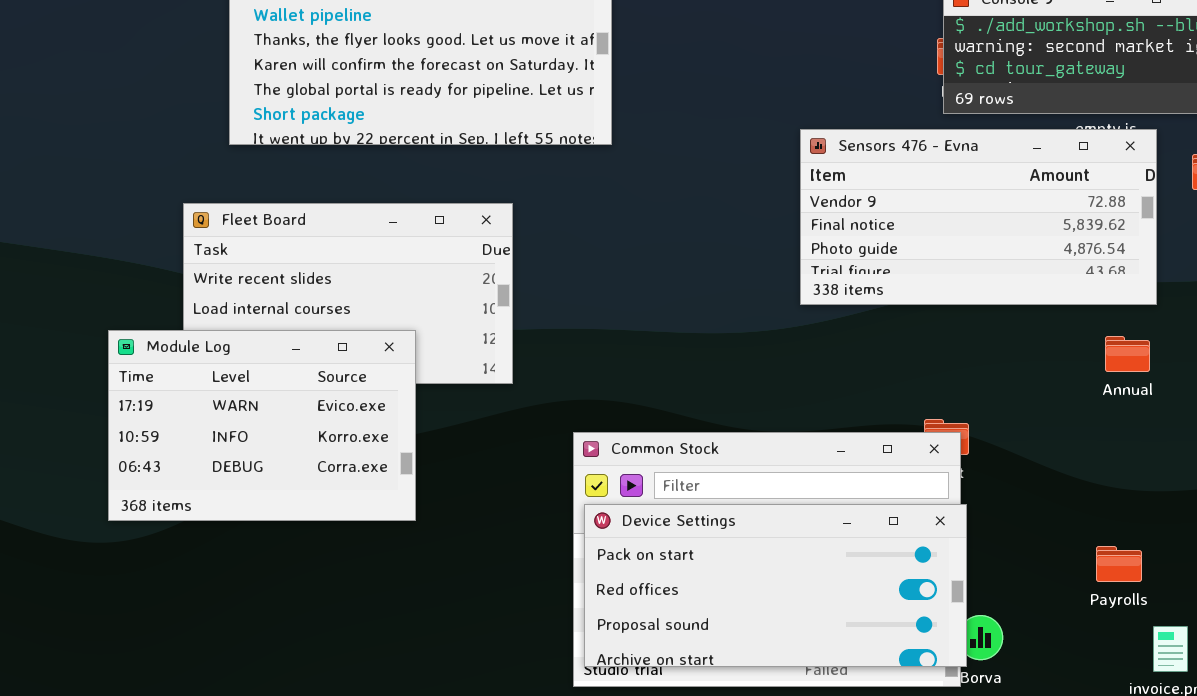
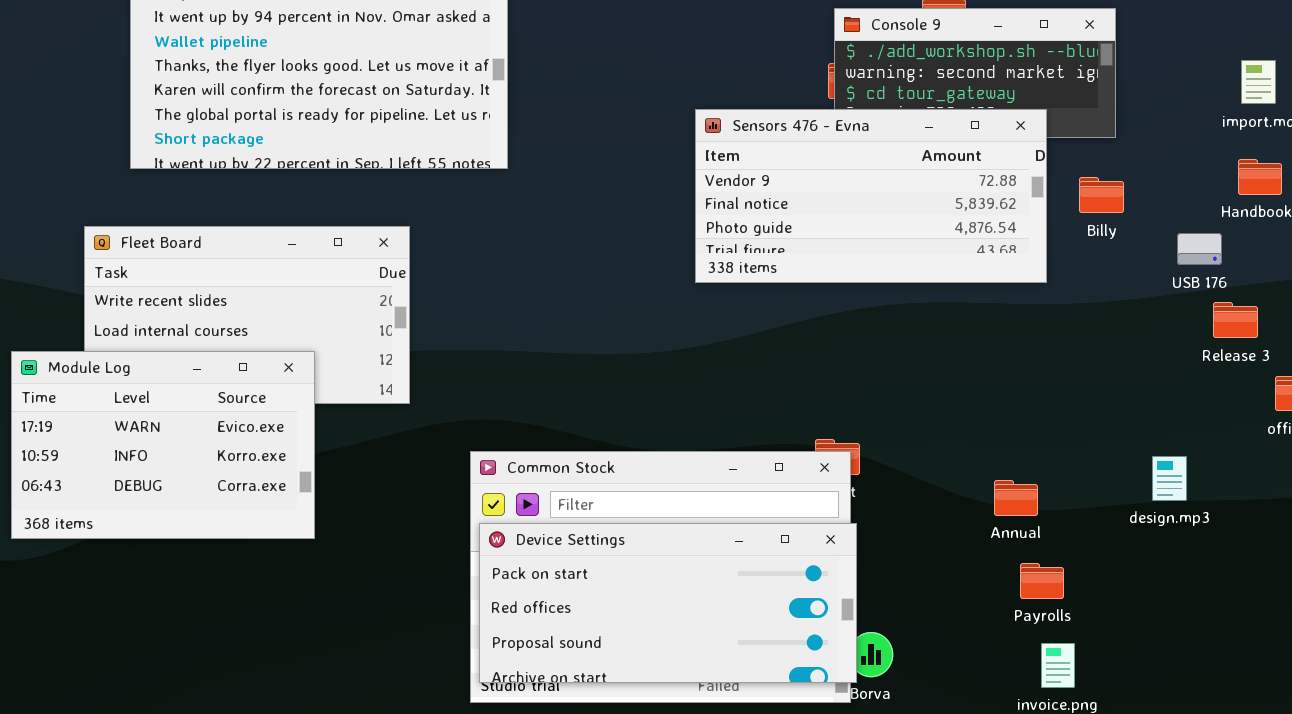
Sensors 476 - Evna: [800,129,1157,305] -> [695,109,1047,283], moved
Annual: [1105,336,1150,372] -> [994,480,1038,516], moved
Payrolls: [1096,546,1142,582] -> [1020,563,1064,599], moved

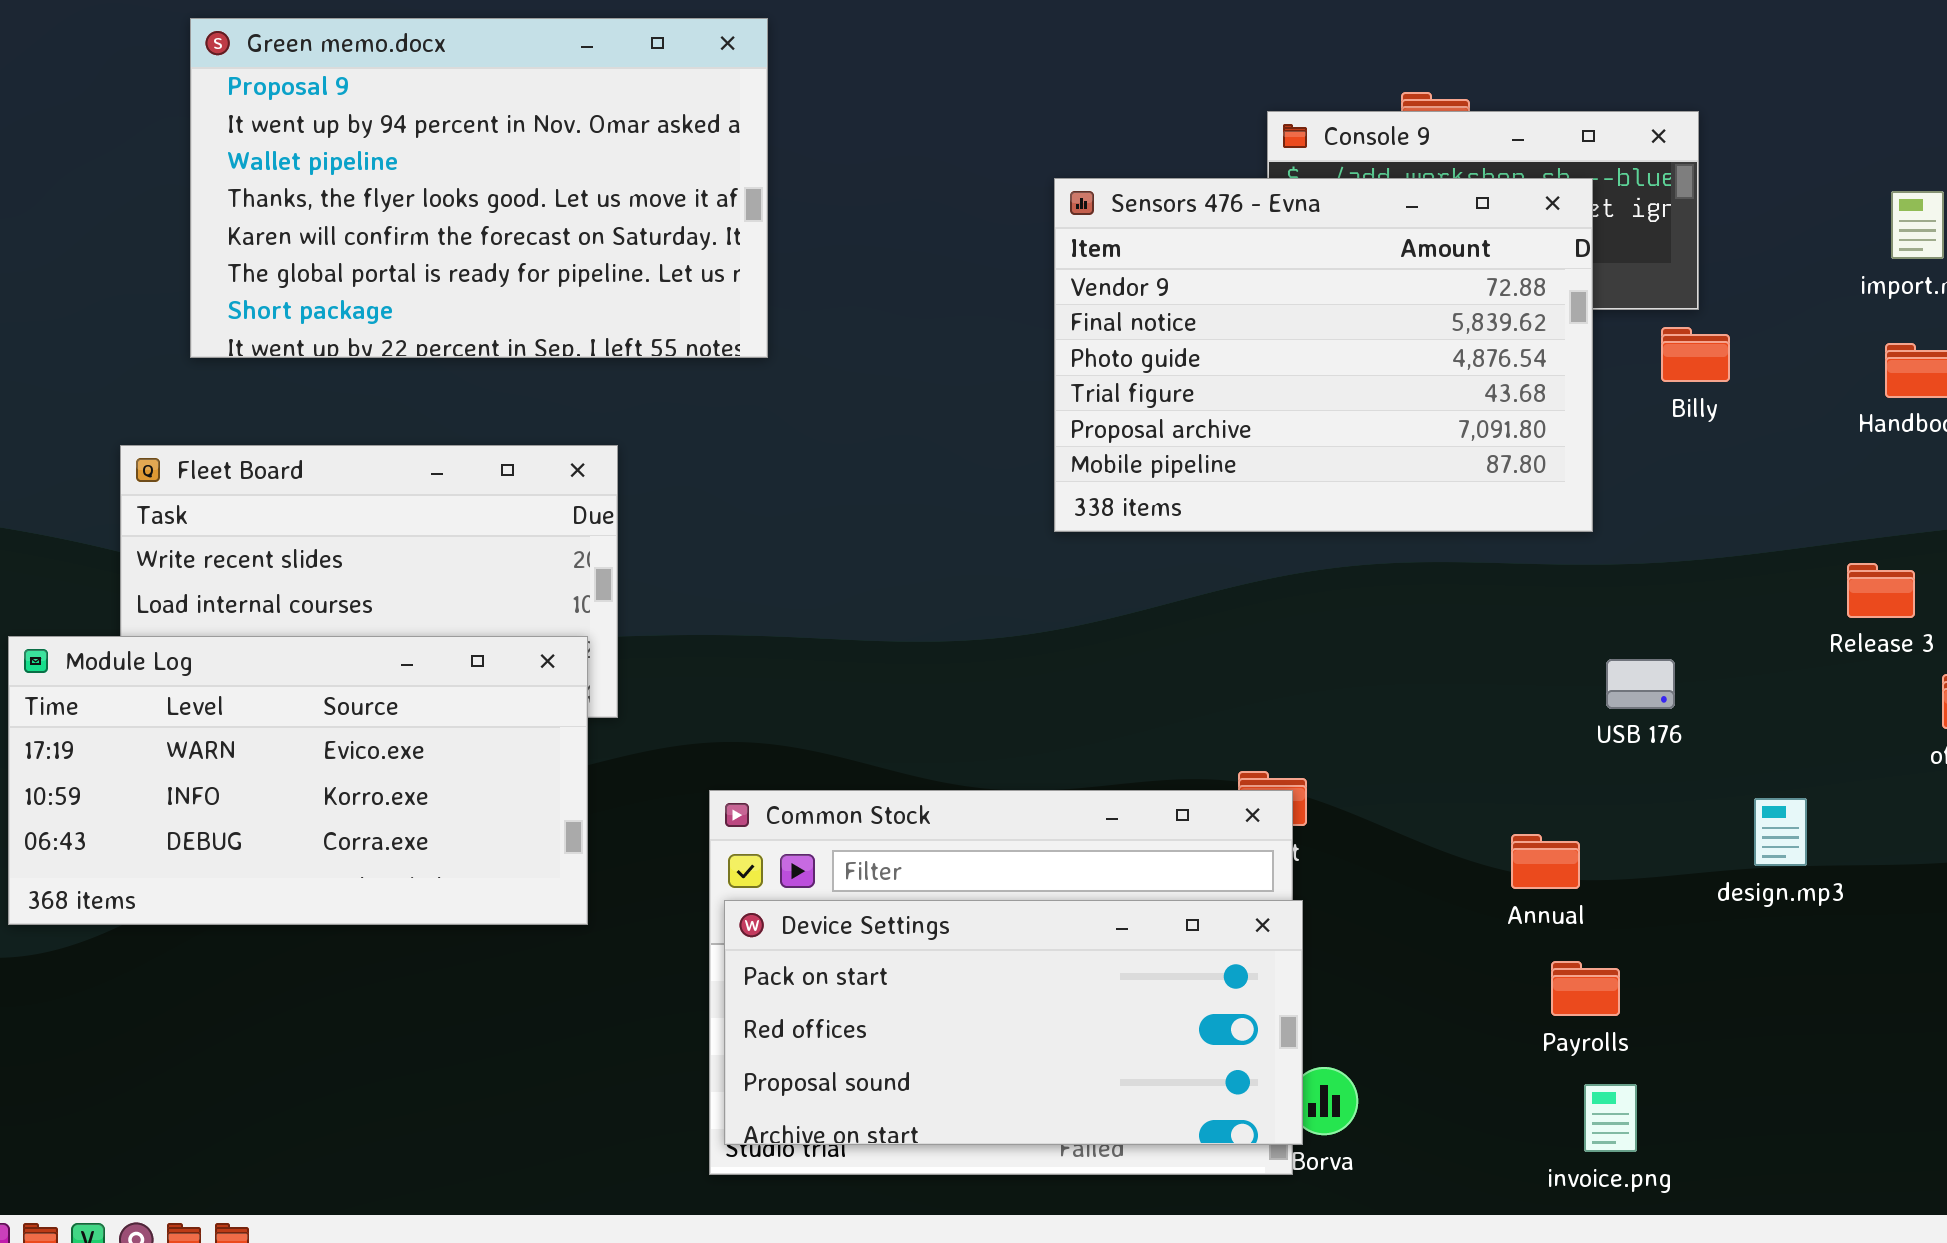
Sensors 476 - Evna: [695,109,1047,283] -> [1054,178,1593,532], resized
Billy: [1079,177,1124,213] -> [1661,327,1730,382], moved
USB 176: [1177,233,1222,265] -> [1606,659,1675,709], moved
Module Log: [11,351,315,539] -> [8,636,588,925], resized

